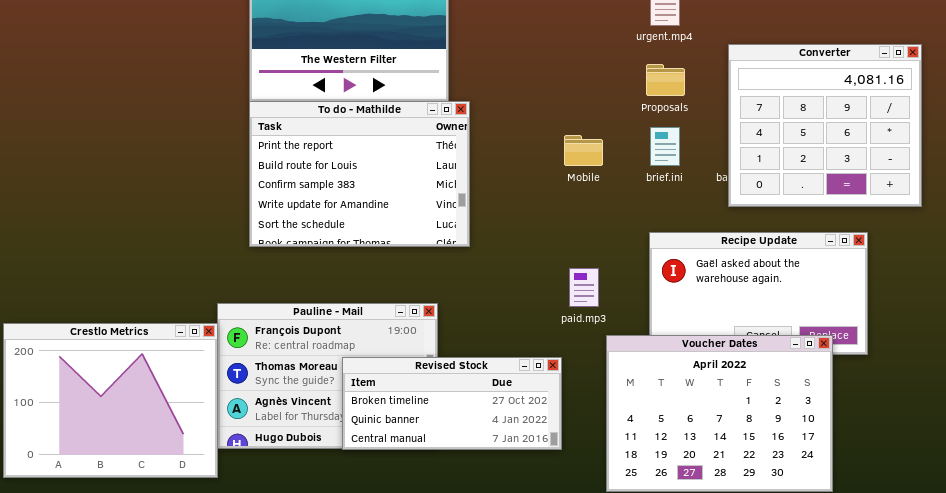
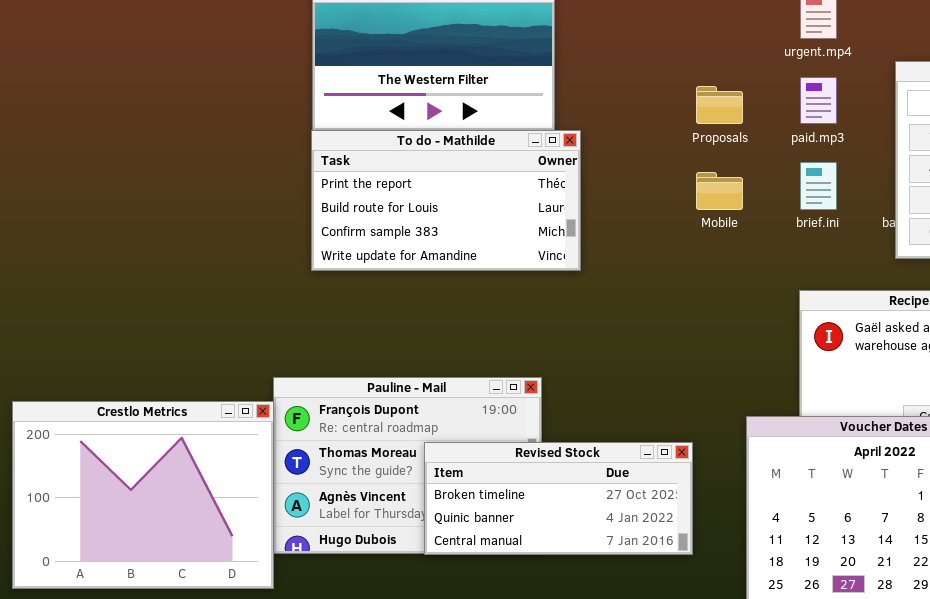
Proposals: [646,64,685,96] -> [696,86,743,124], moved
To do - Mathilde: [249,101,470,247] -> [311,130,581,271], resized
paid.mp3: [569,268,599,307] -> [800,77,837,124], moved

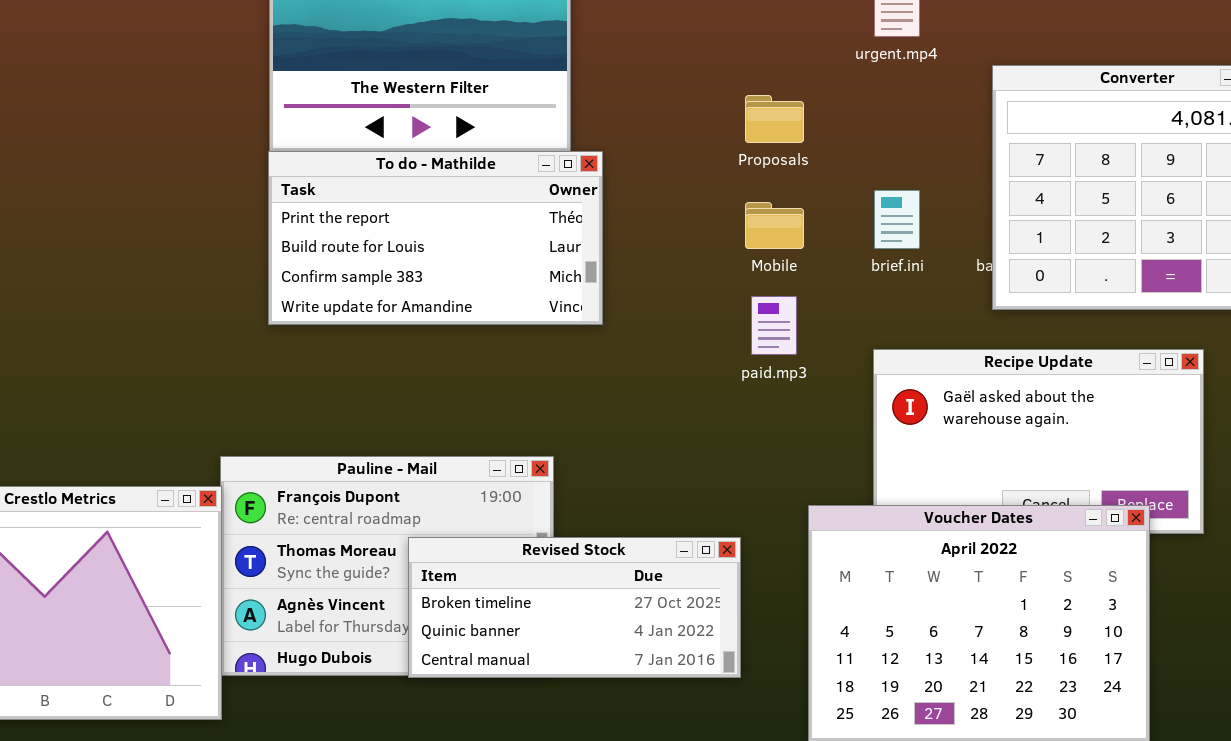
paid.mp3: [800,77,837,124] -> [751,296,797,355], moved

